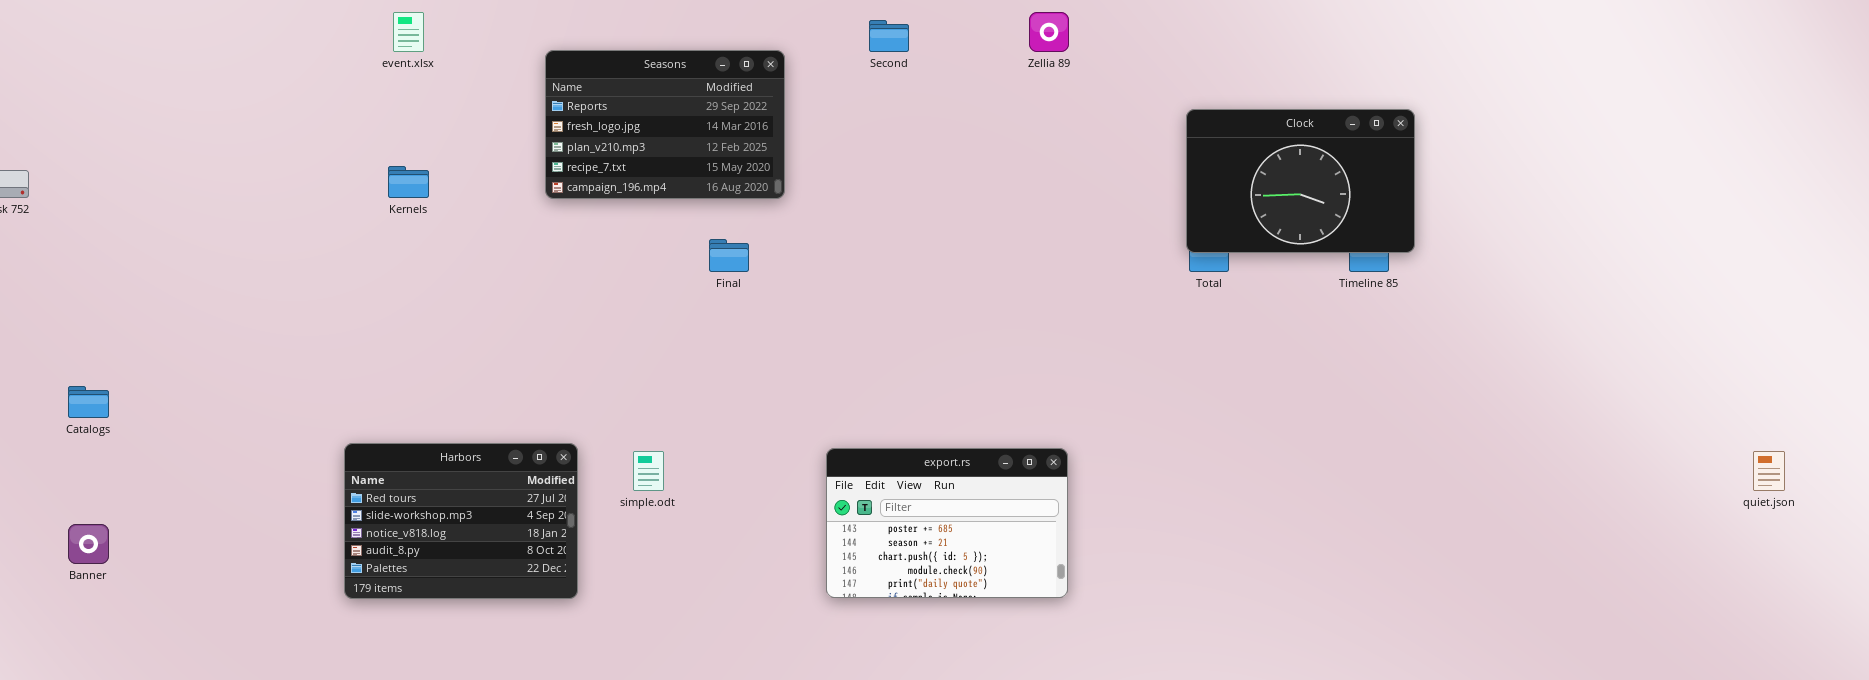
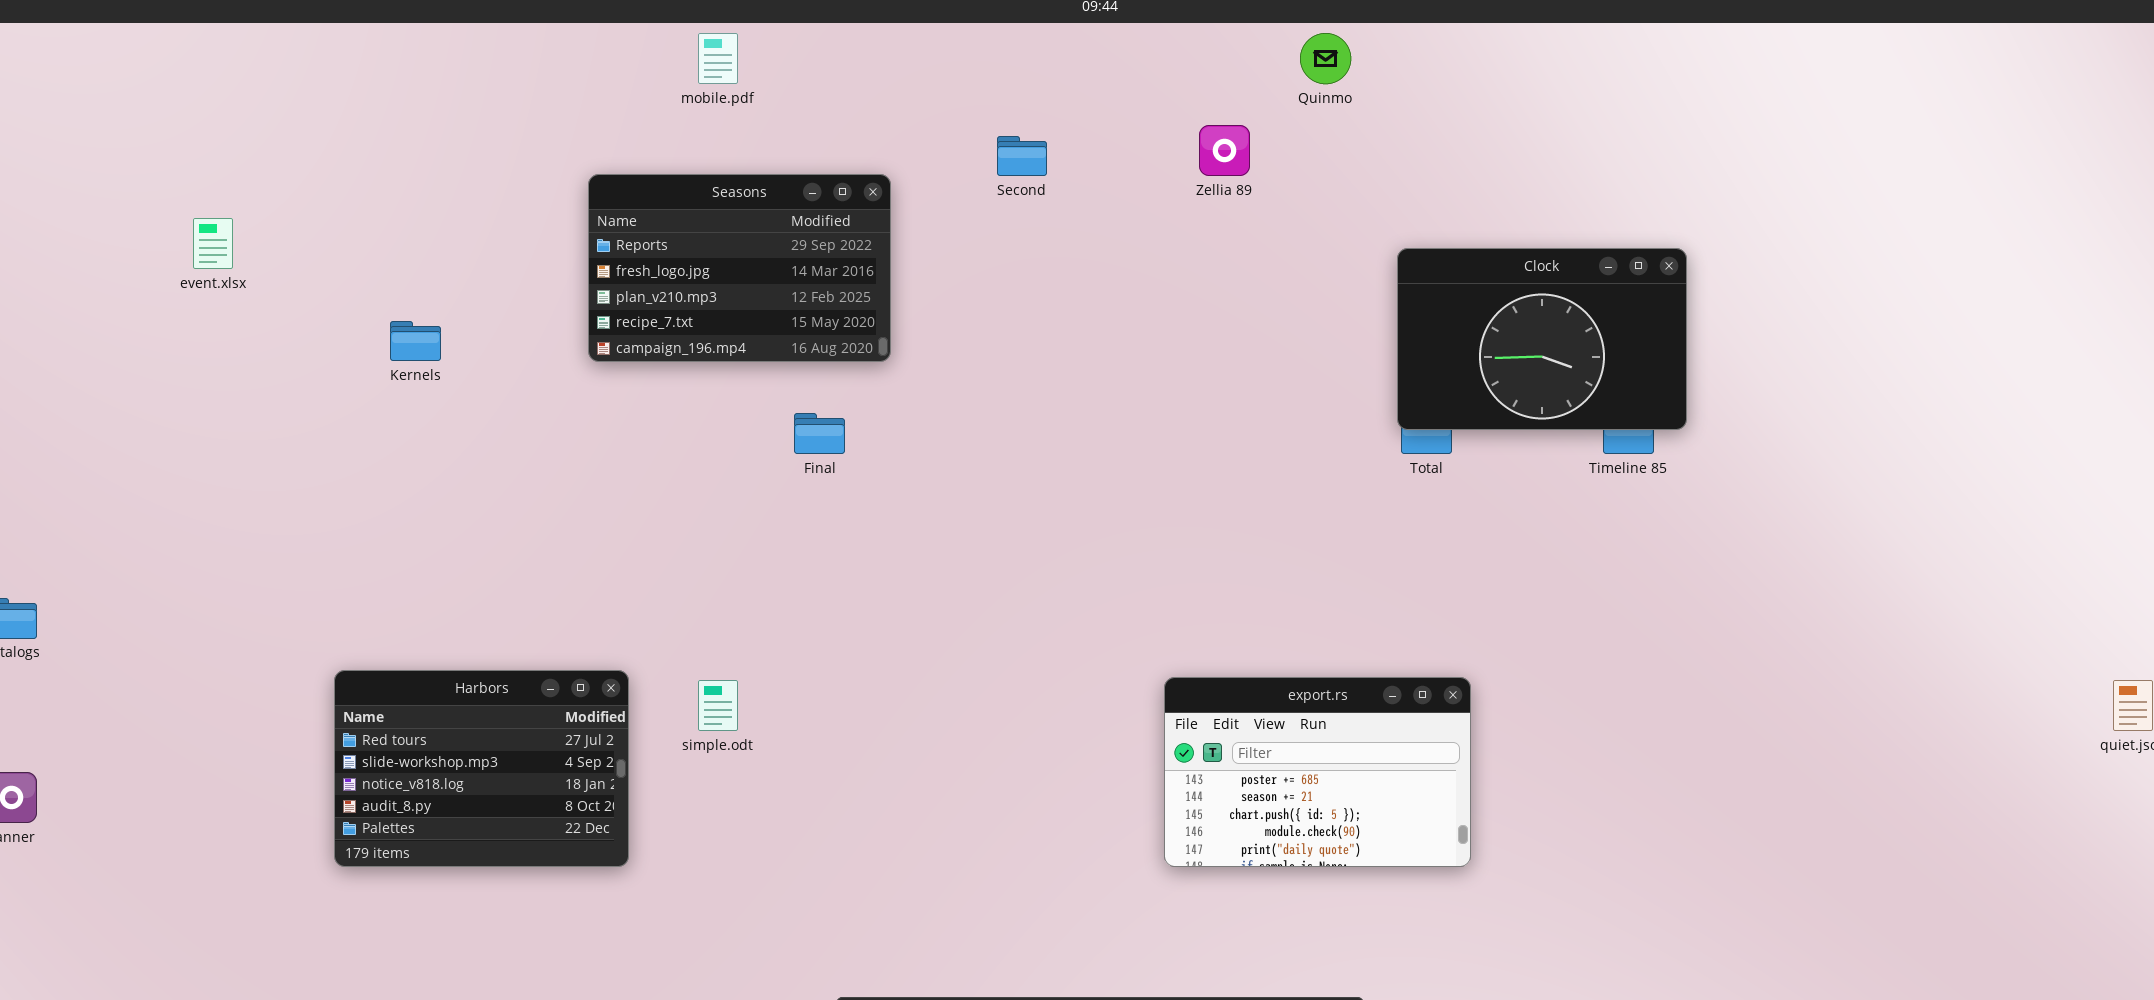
event.xlsx: [393,12,424,52] -> [193,218,233,269], moved
export.rs: [826,448,1068,598] -> [1164,677,1471,867], moved

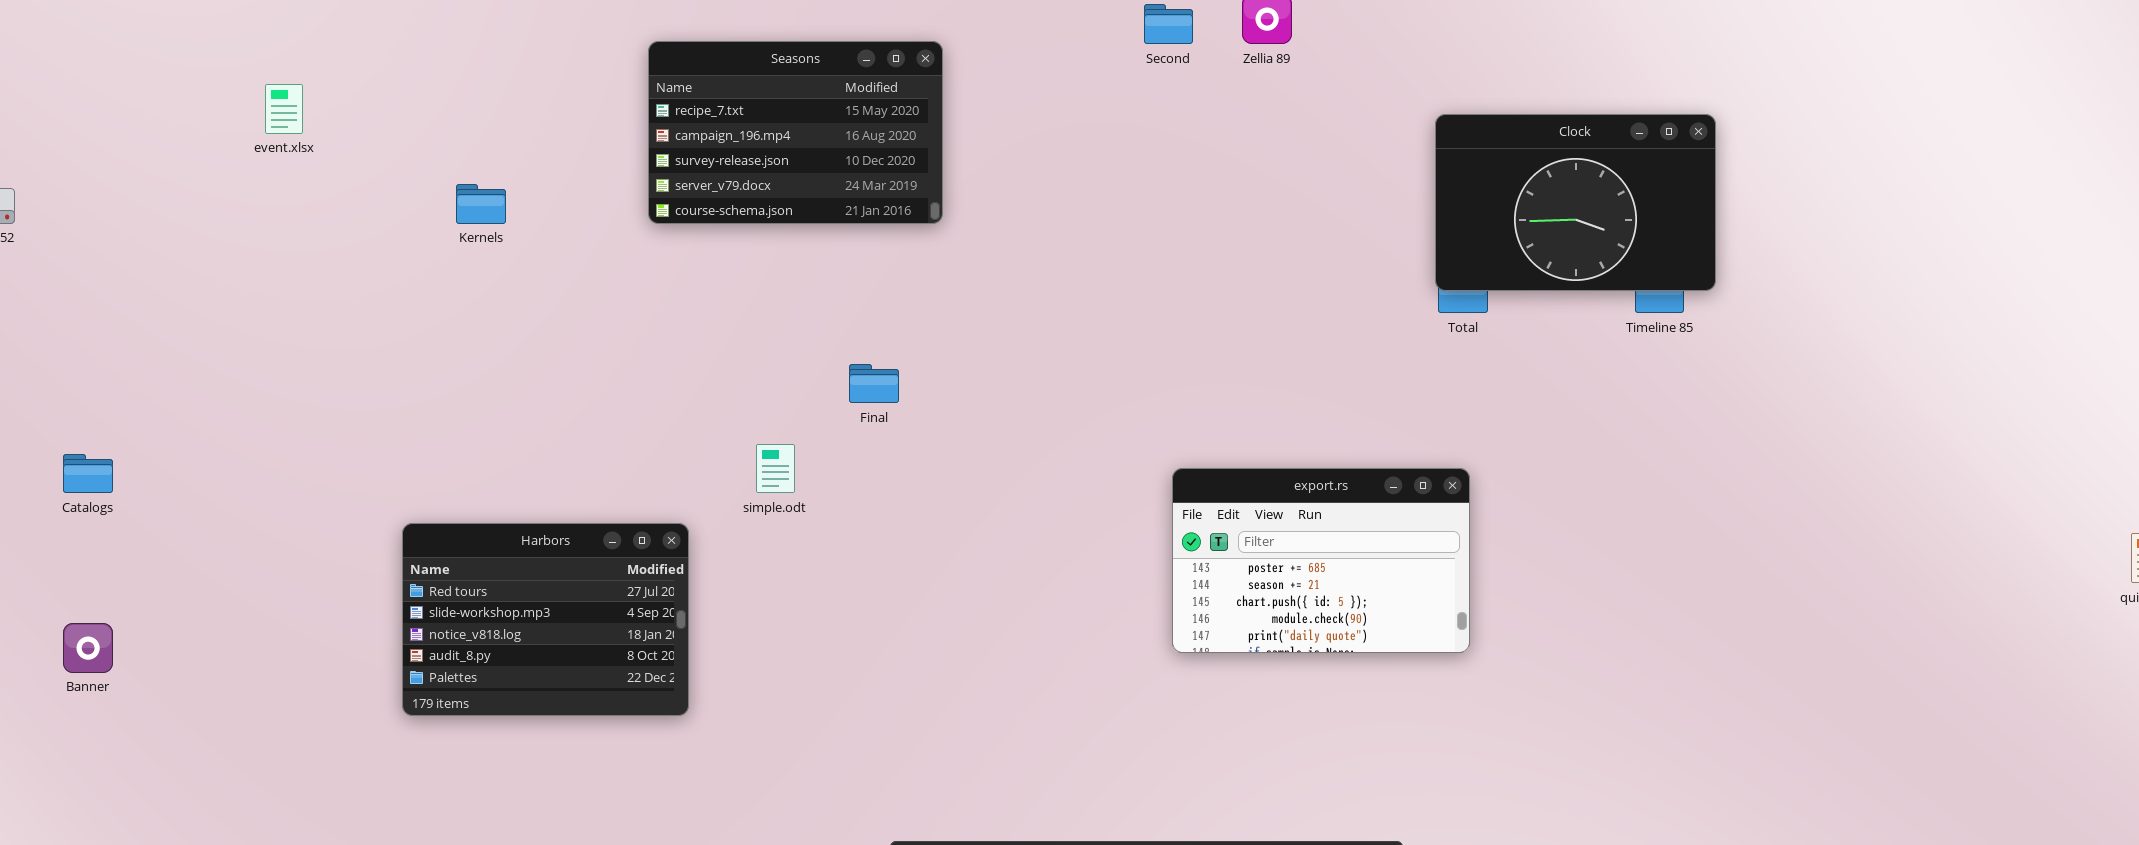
Second: [997,136,1047,176] -> [1144,4,1193,44], moved
Seasons: [588,174,891,362] -> [648,41,943,224], scrolled down 3 rows
Final: [794,413,845,454] -> [849,364,899,403], moved
export.rs: [1164,677,1471,867] -> [1172,468,1470,653], moved
simple.odt: [698,680,738,731] -> [756,444,795,493], moved

